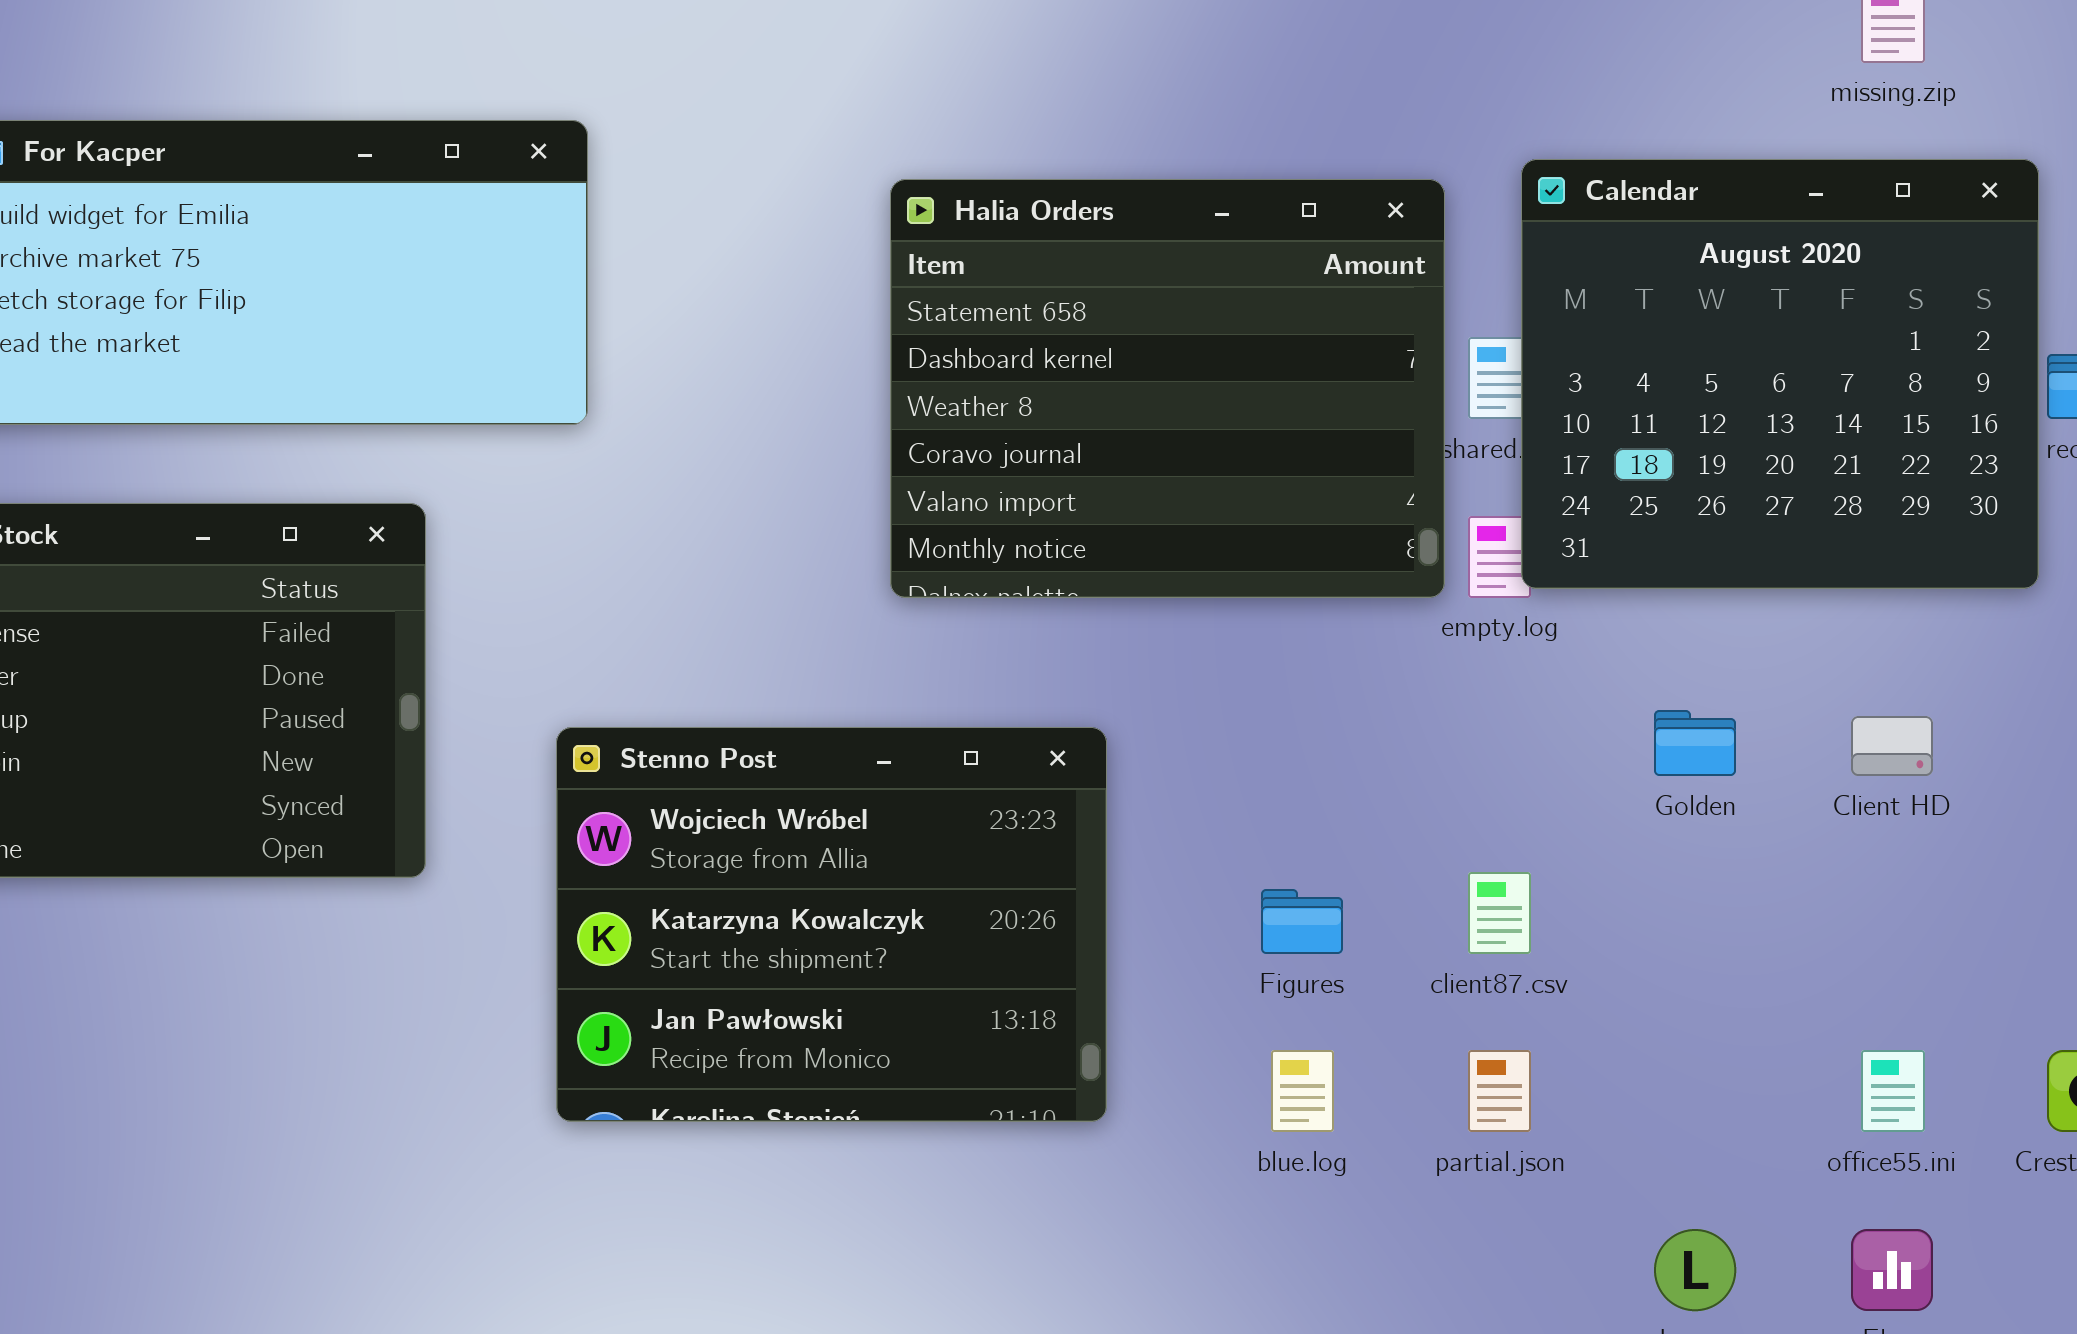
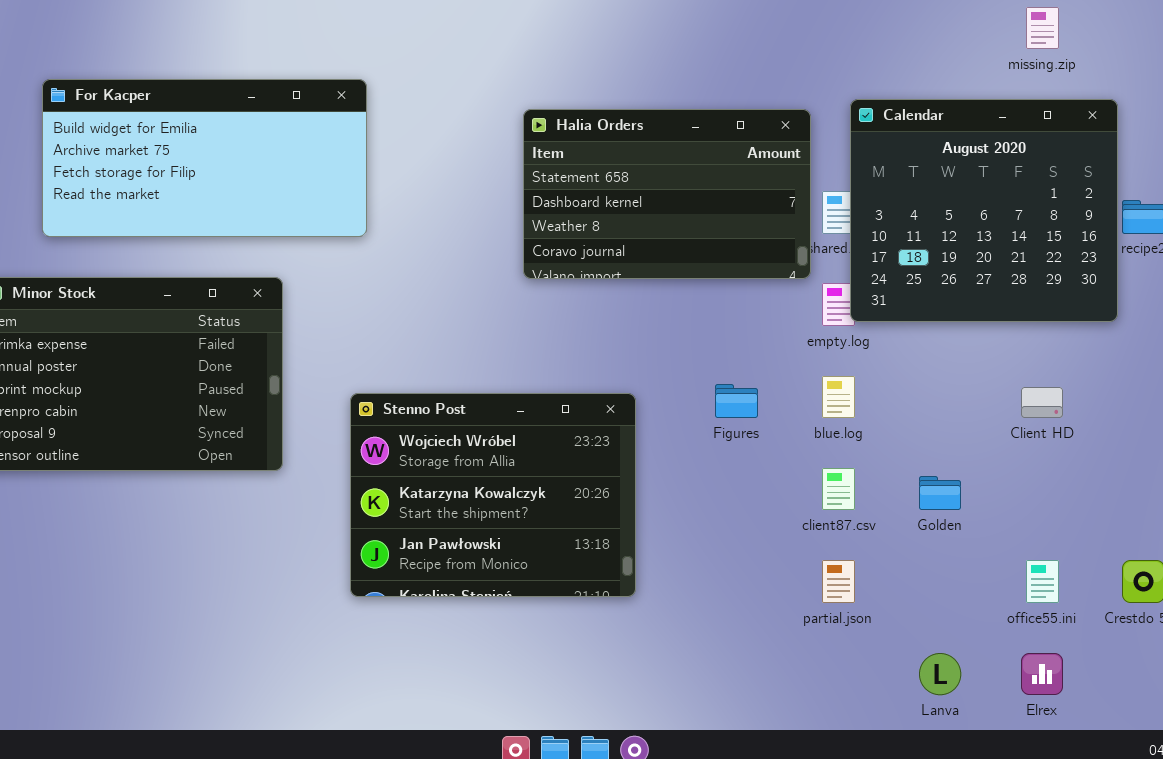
Halia Orders: [890,179,1445,598] -> [523,109,811,279], resized
Golden: [1654,710,1736,776] -> [919,476,961,510], moved
Figures: [1261,889,1343,954] -> [715,384,758,418], moved
blue.log: [1271,1050,1334,1132] -> [822,376,855,418], moved

